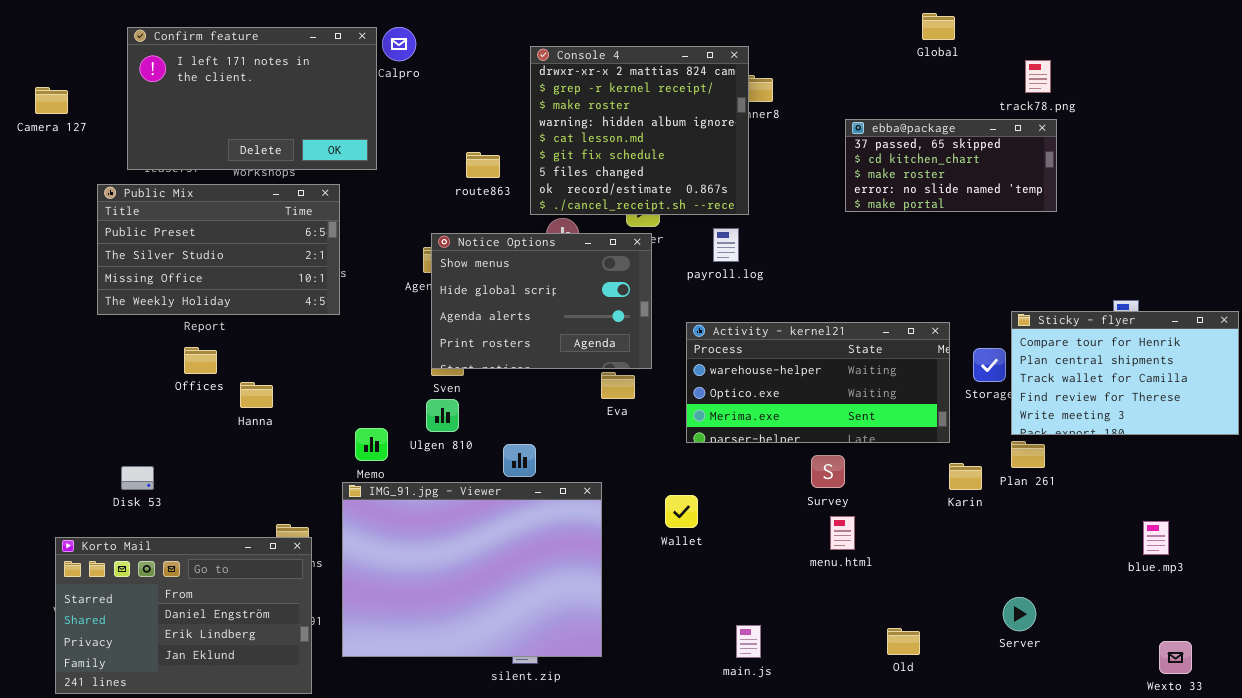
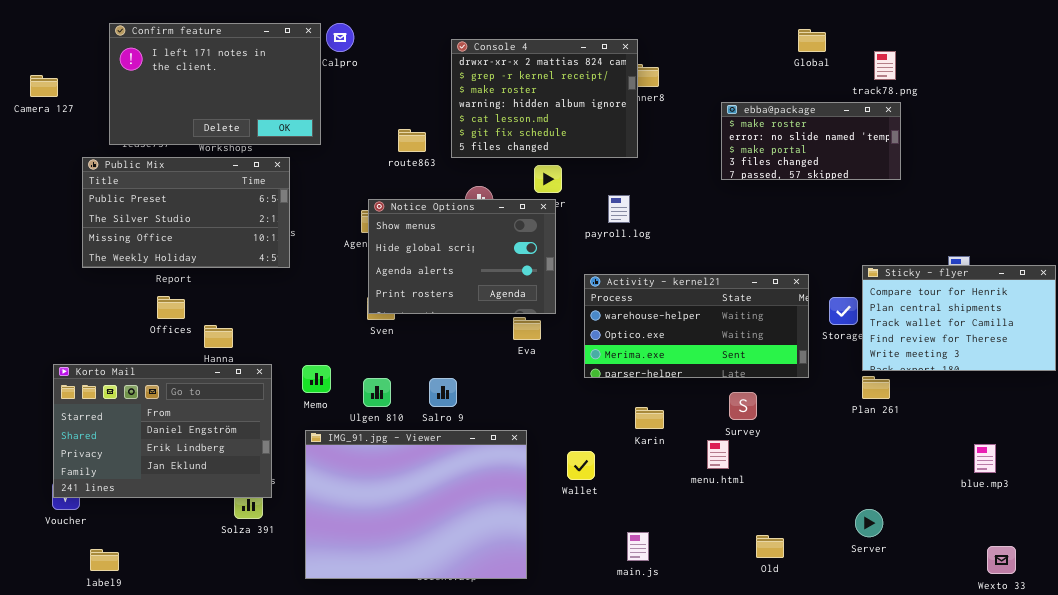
Global: [922,13,955,40] -> [798,29,826,52], moved
Console 4: [530,46,749,215] -> [451,39,638,158], resized
ebba@package: [845,119,1057,212] -> [721,102,901,180], scrolled down 2 rows
Ulgen 810: [426,399,459,432] -> [363,378,391,407], moved
Survey: [811,455,845,488] -> [729,392,757,420], moved
Karin: [949,463,982,490] -> [635,407,664,429], moved
IMG_91.jpg - Viewer: [342,482,602,657] -> [305,430,527,579], moved
Wallet: [665,495,698,528] -> [567,451,595,480], moved
Korto Mail: [55,537,312,694] -> [53,364,272,498], moved

